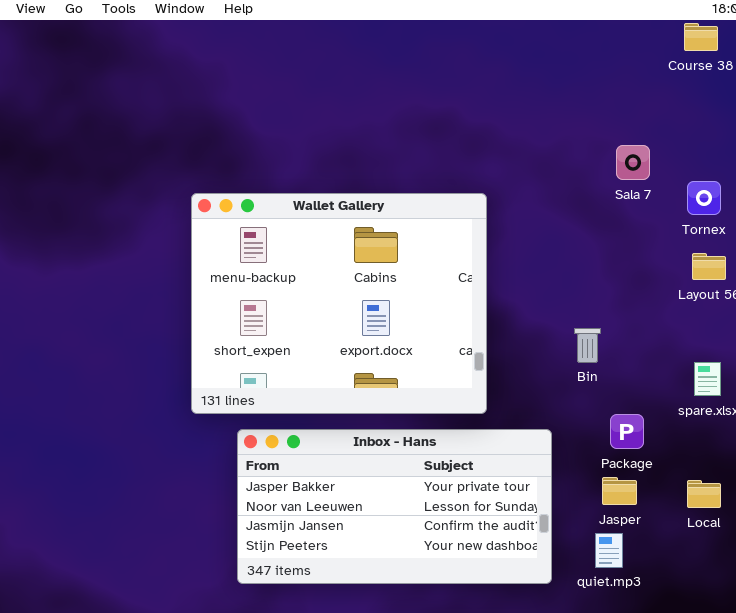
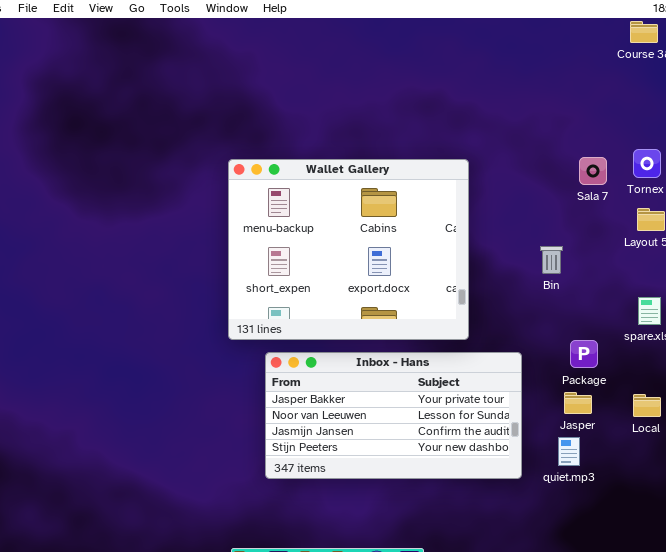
Sala 7: [616,145,650,180] -> [579,157,607,185], moved
Bin: [574,328,601,363] -> [540,246,563,274], moved

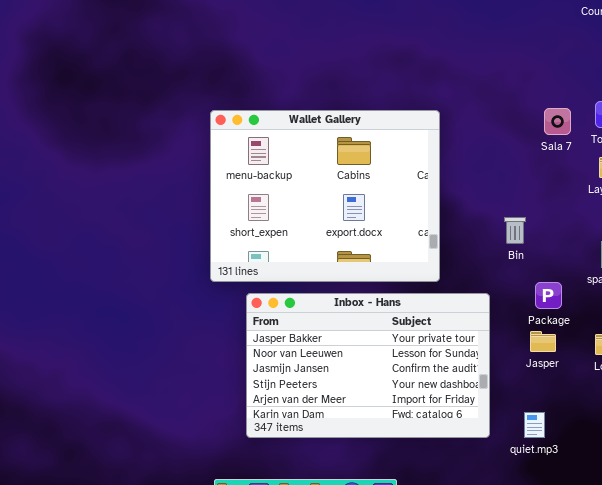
Bin: [540,246,563,274] -> [504,217,526,244], moved
Inbox - Hans: [265,352,522,479] -> [246,293,490,438], resized
quiet.mp3: [558,437,580,466] -> [524,412,545,438], moved

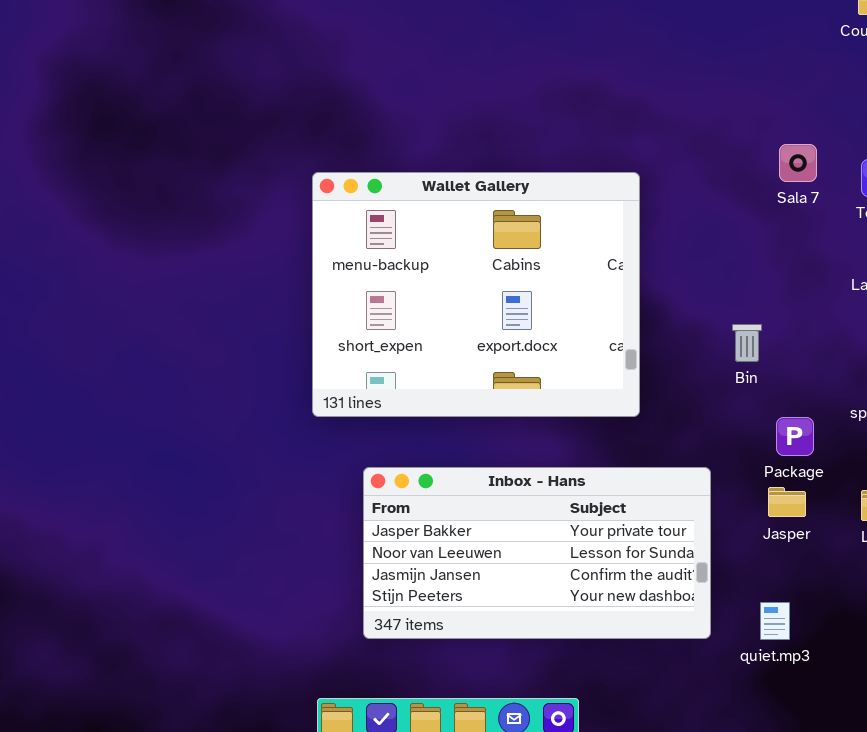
Sala 7: [544,108,571,135] -> [779,144,817,182], moved
Inbox - Hans: [246,293,490,438] -> [363,467,711,639], resized

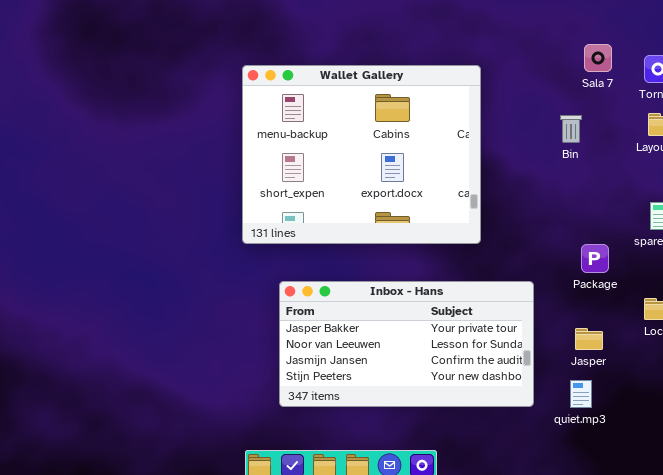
Bin: [732,324,762,362] -> [560,115,582,143], moved
Jasper: [768,487,806,517] -> [575,328,603,350], moved

